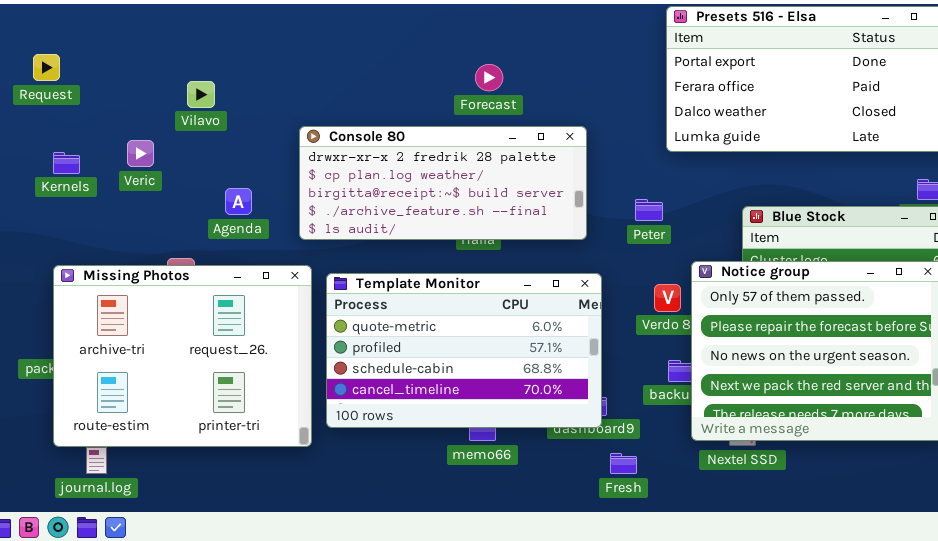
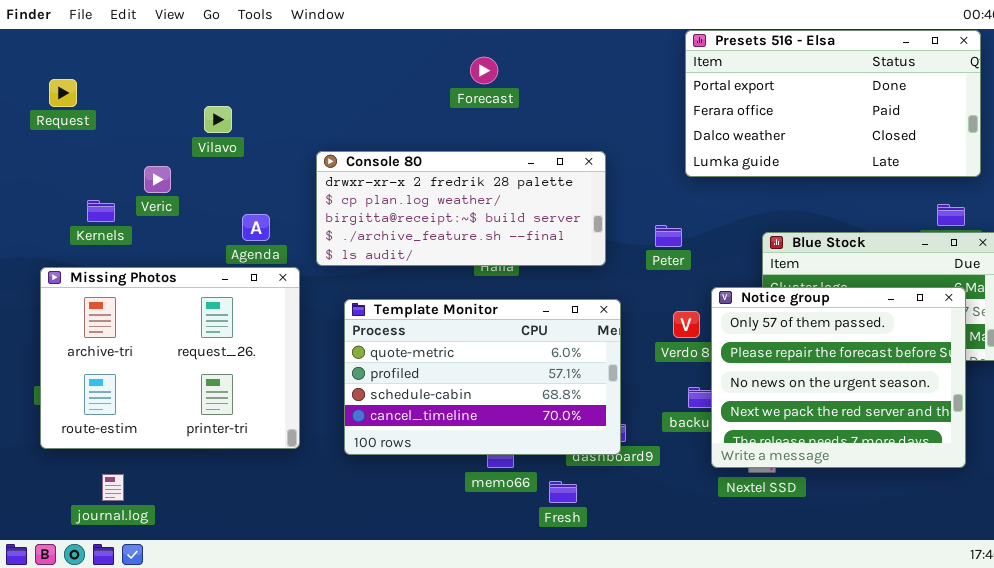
Forecast: [475,64,503,91] -> [470,57,498,84], moved
Kernels: [53,152,80,174] -> [87,200,115,222], moved
Missing Photos: [53,265,312,447] -> [40,267,300,449], moved
Fresh: [610,453,637,474] -> [549,481,577,503], moved

